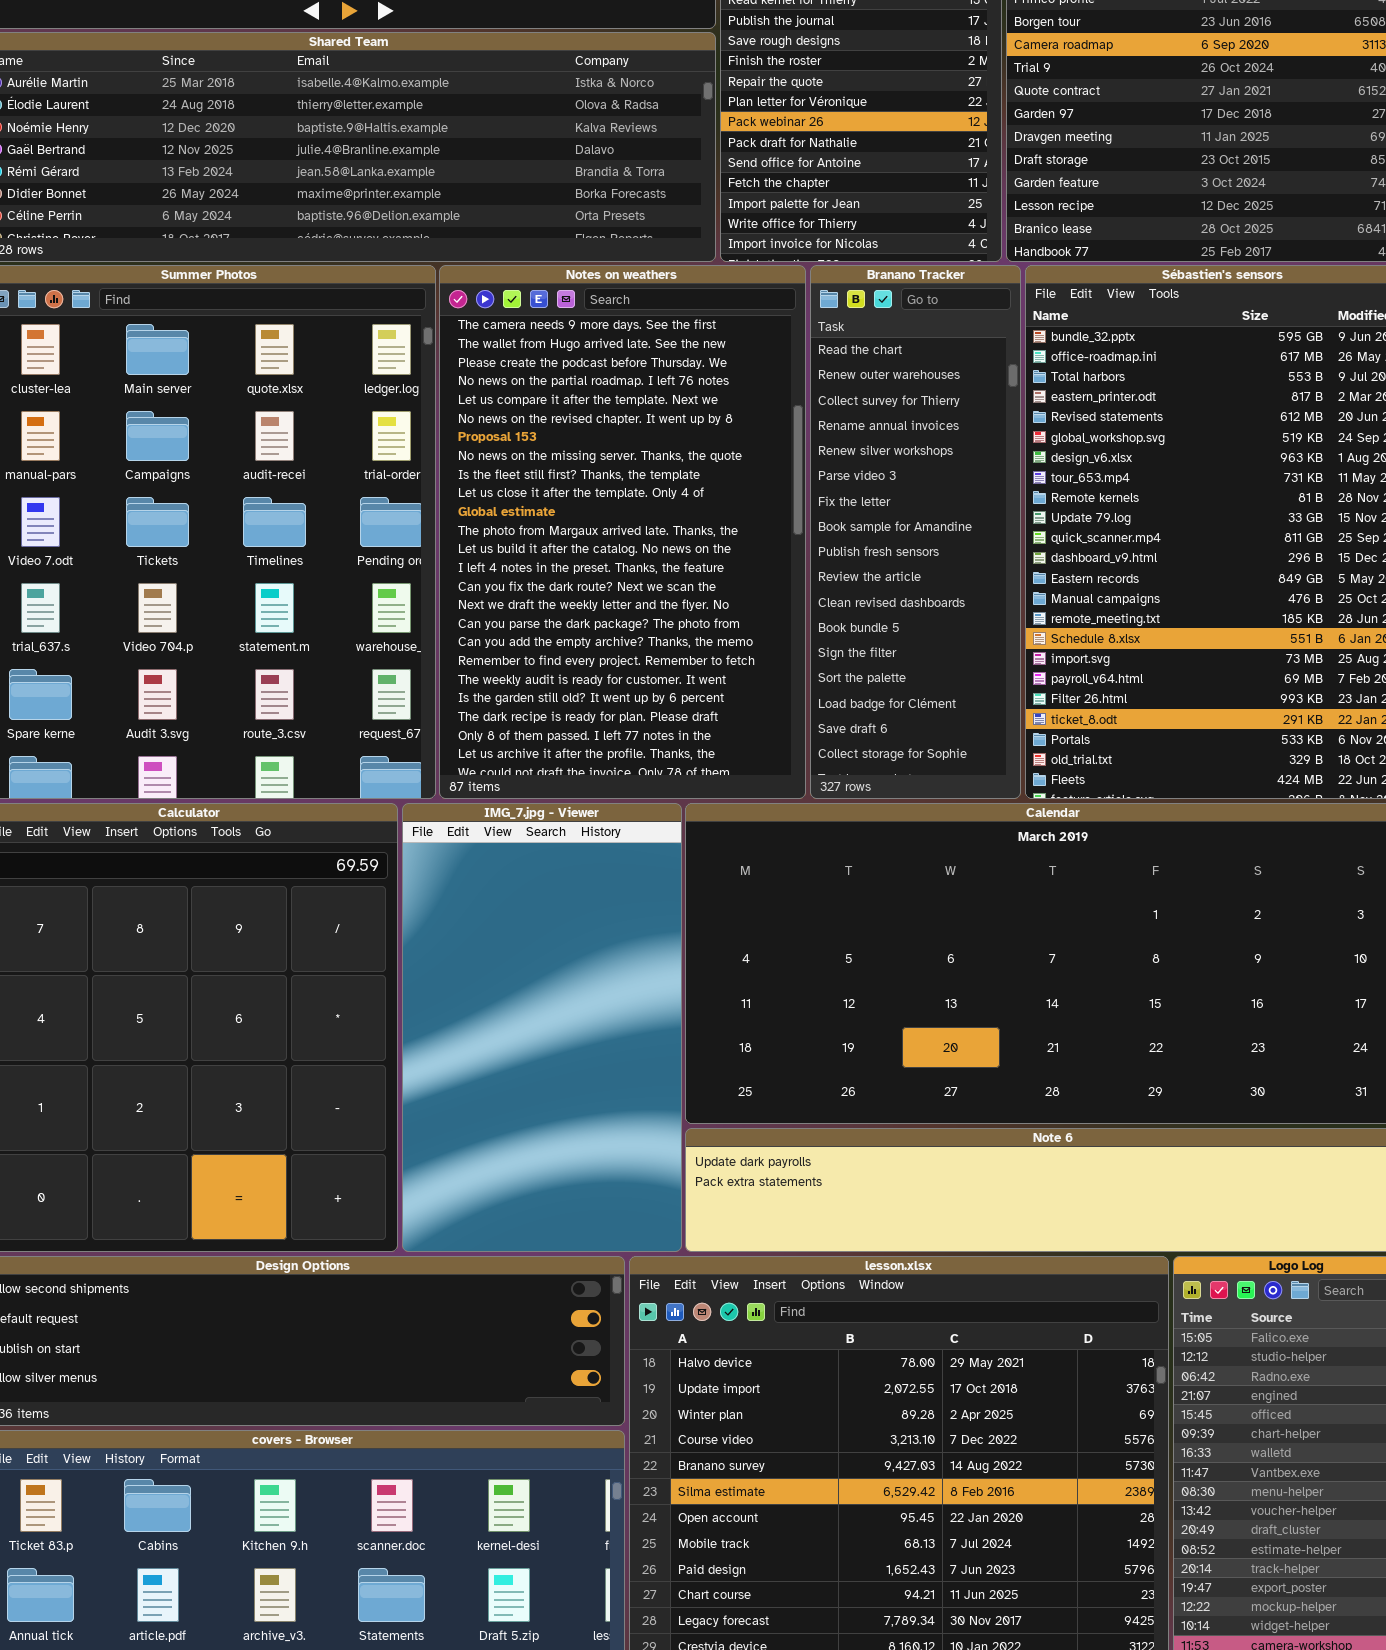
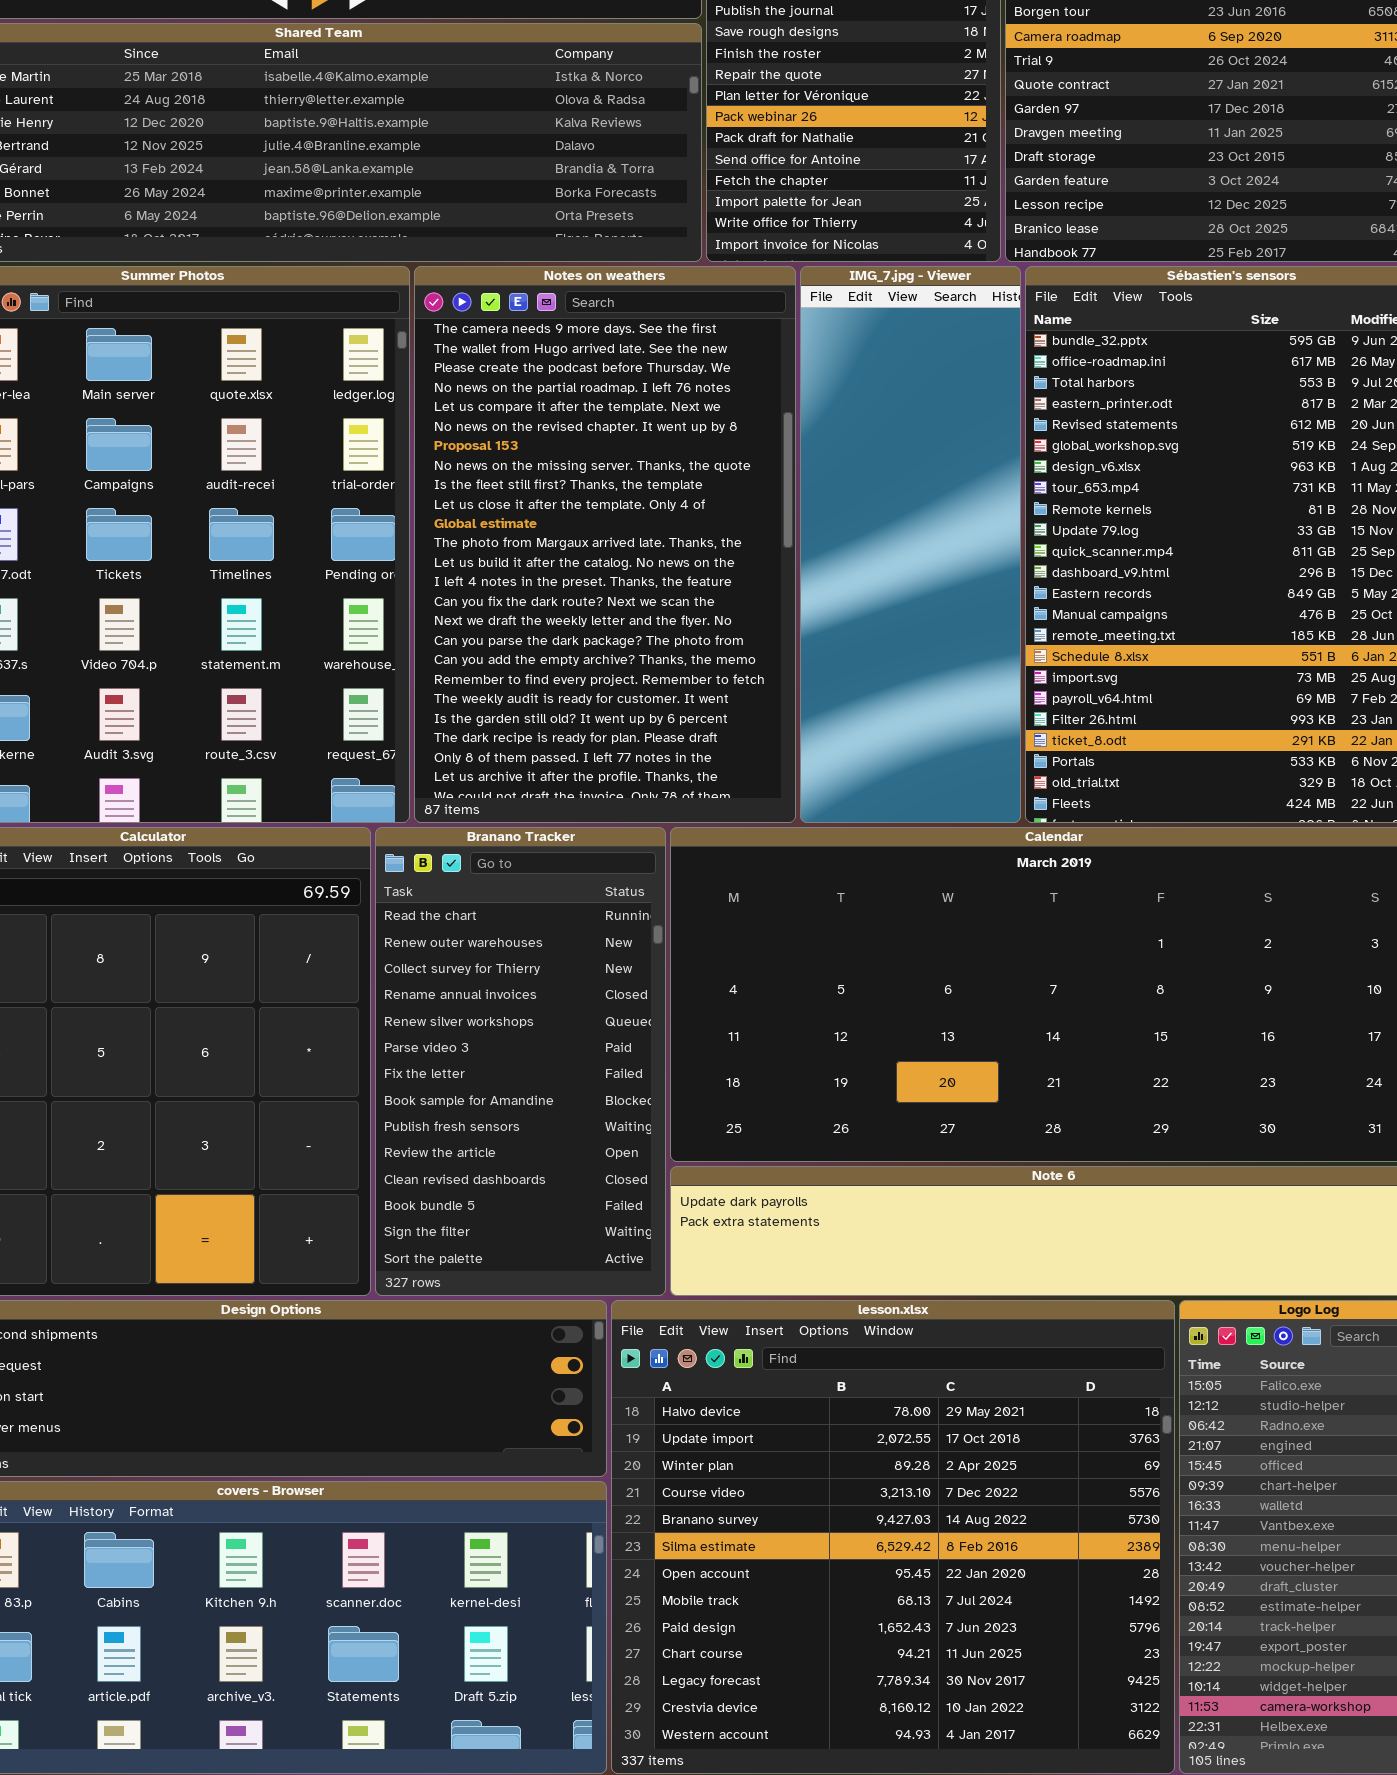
Branano Tracker: [810,265,1021,799] -> [375,827,666,1296], moved, resized
IMG_7.jpg - Viewer: [402,803,682,1252] -> [800,266,1021,823], moved, resized

